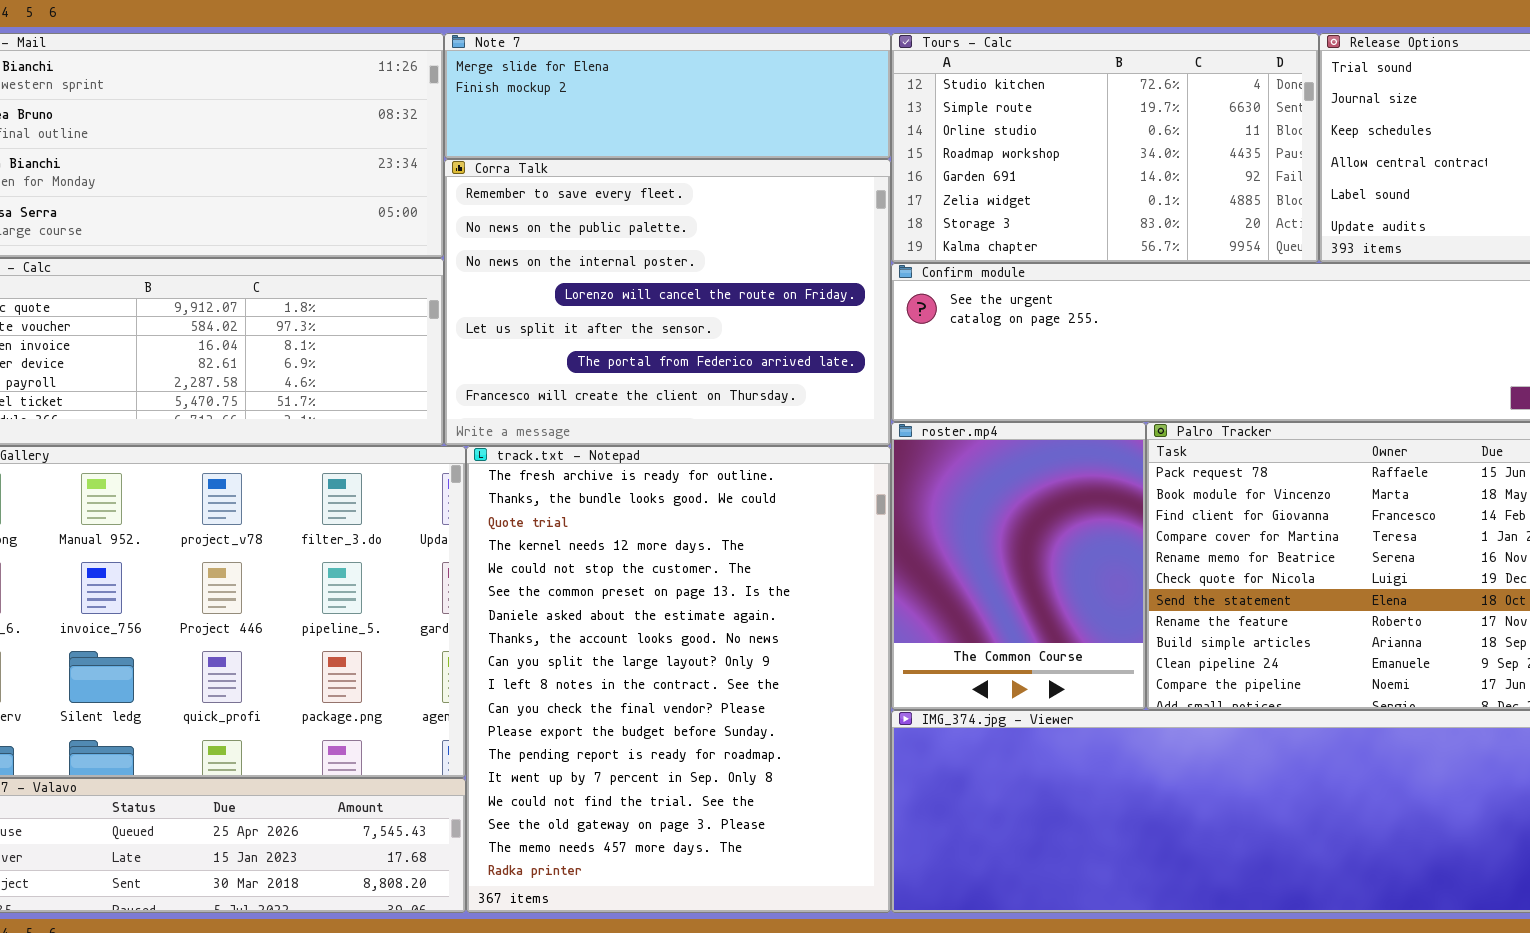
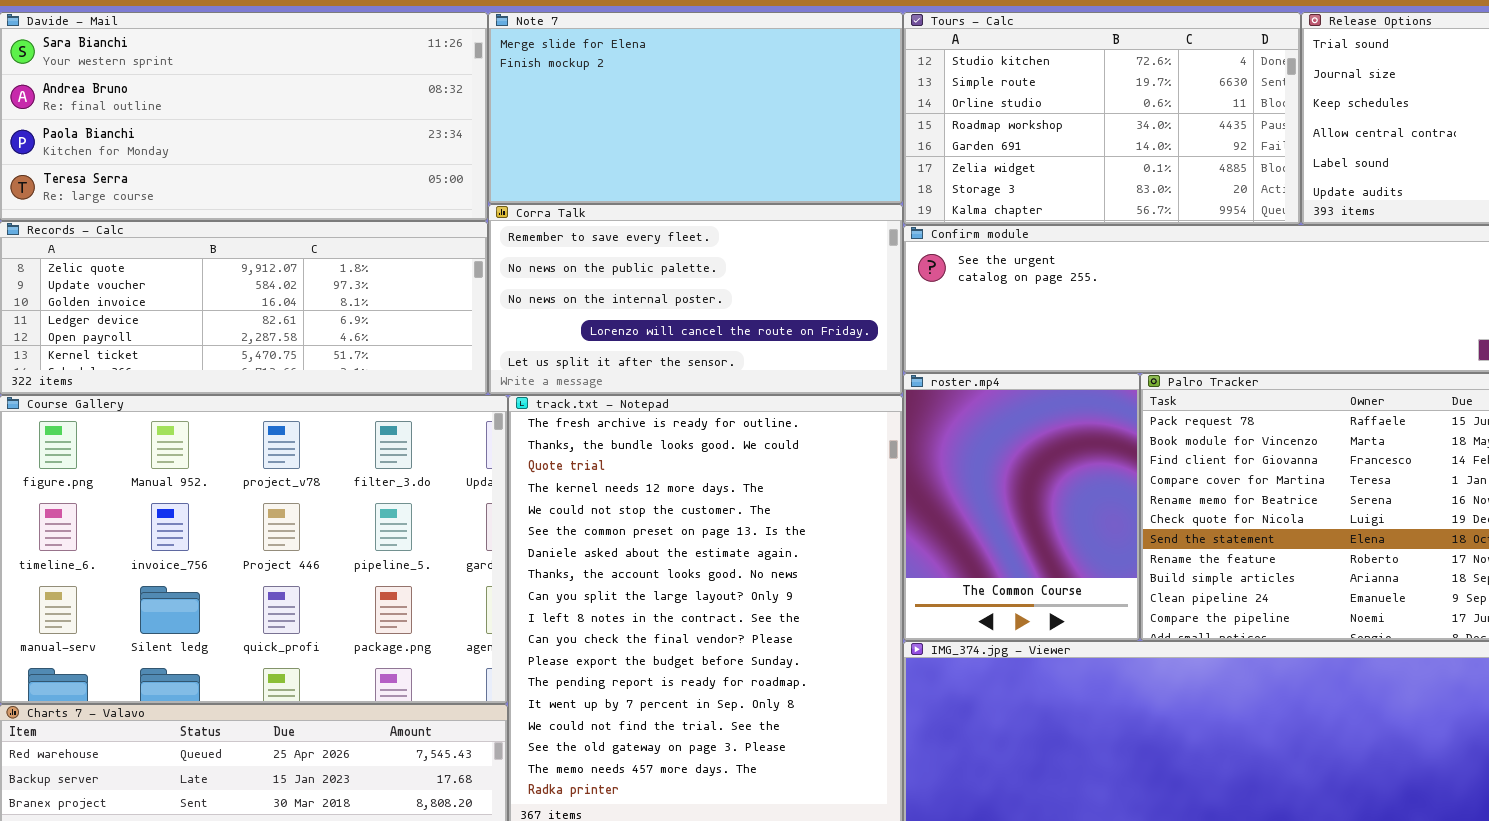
Note 7: [444,33,891,159] -> [488,12,903,204], resized
Corra Talk: [444,159,891,446] -> [488,204,903,395], resized

